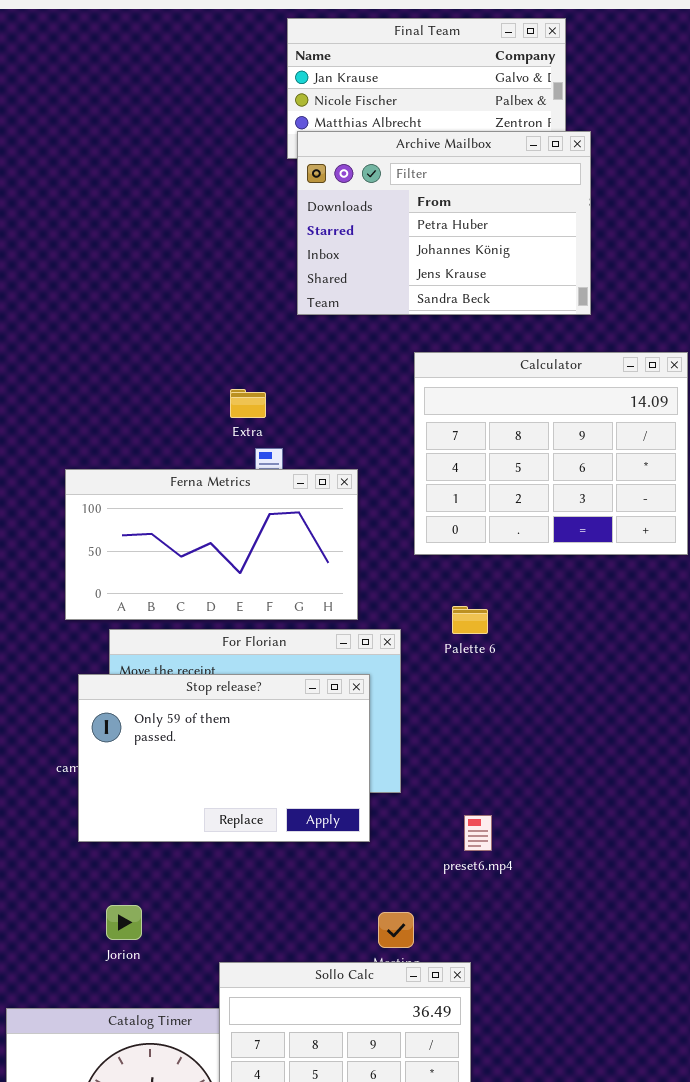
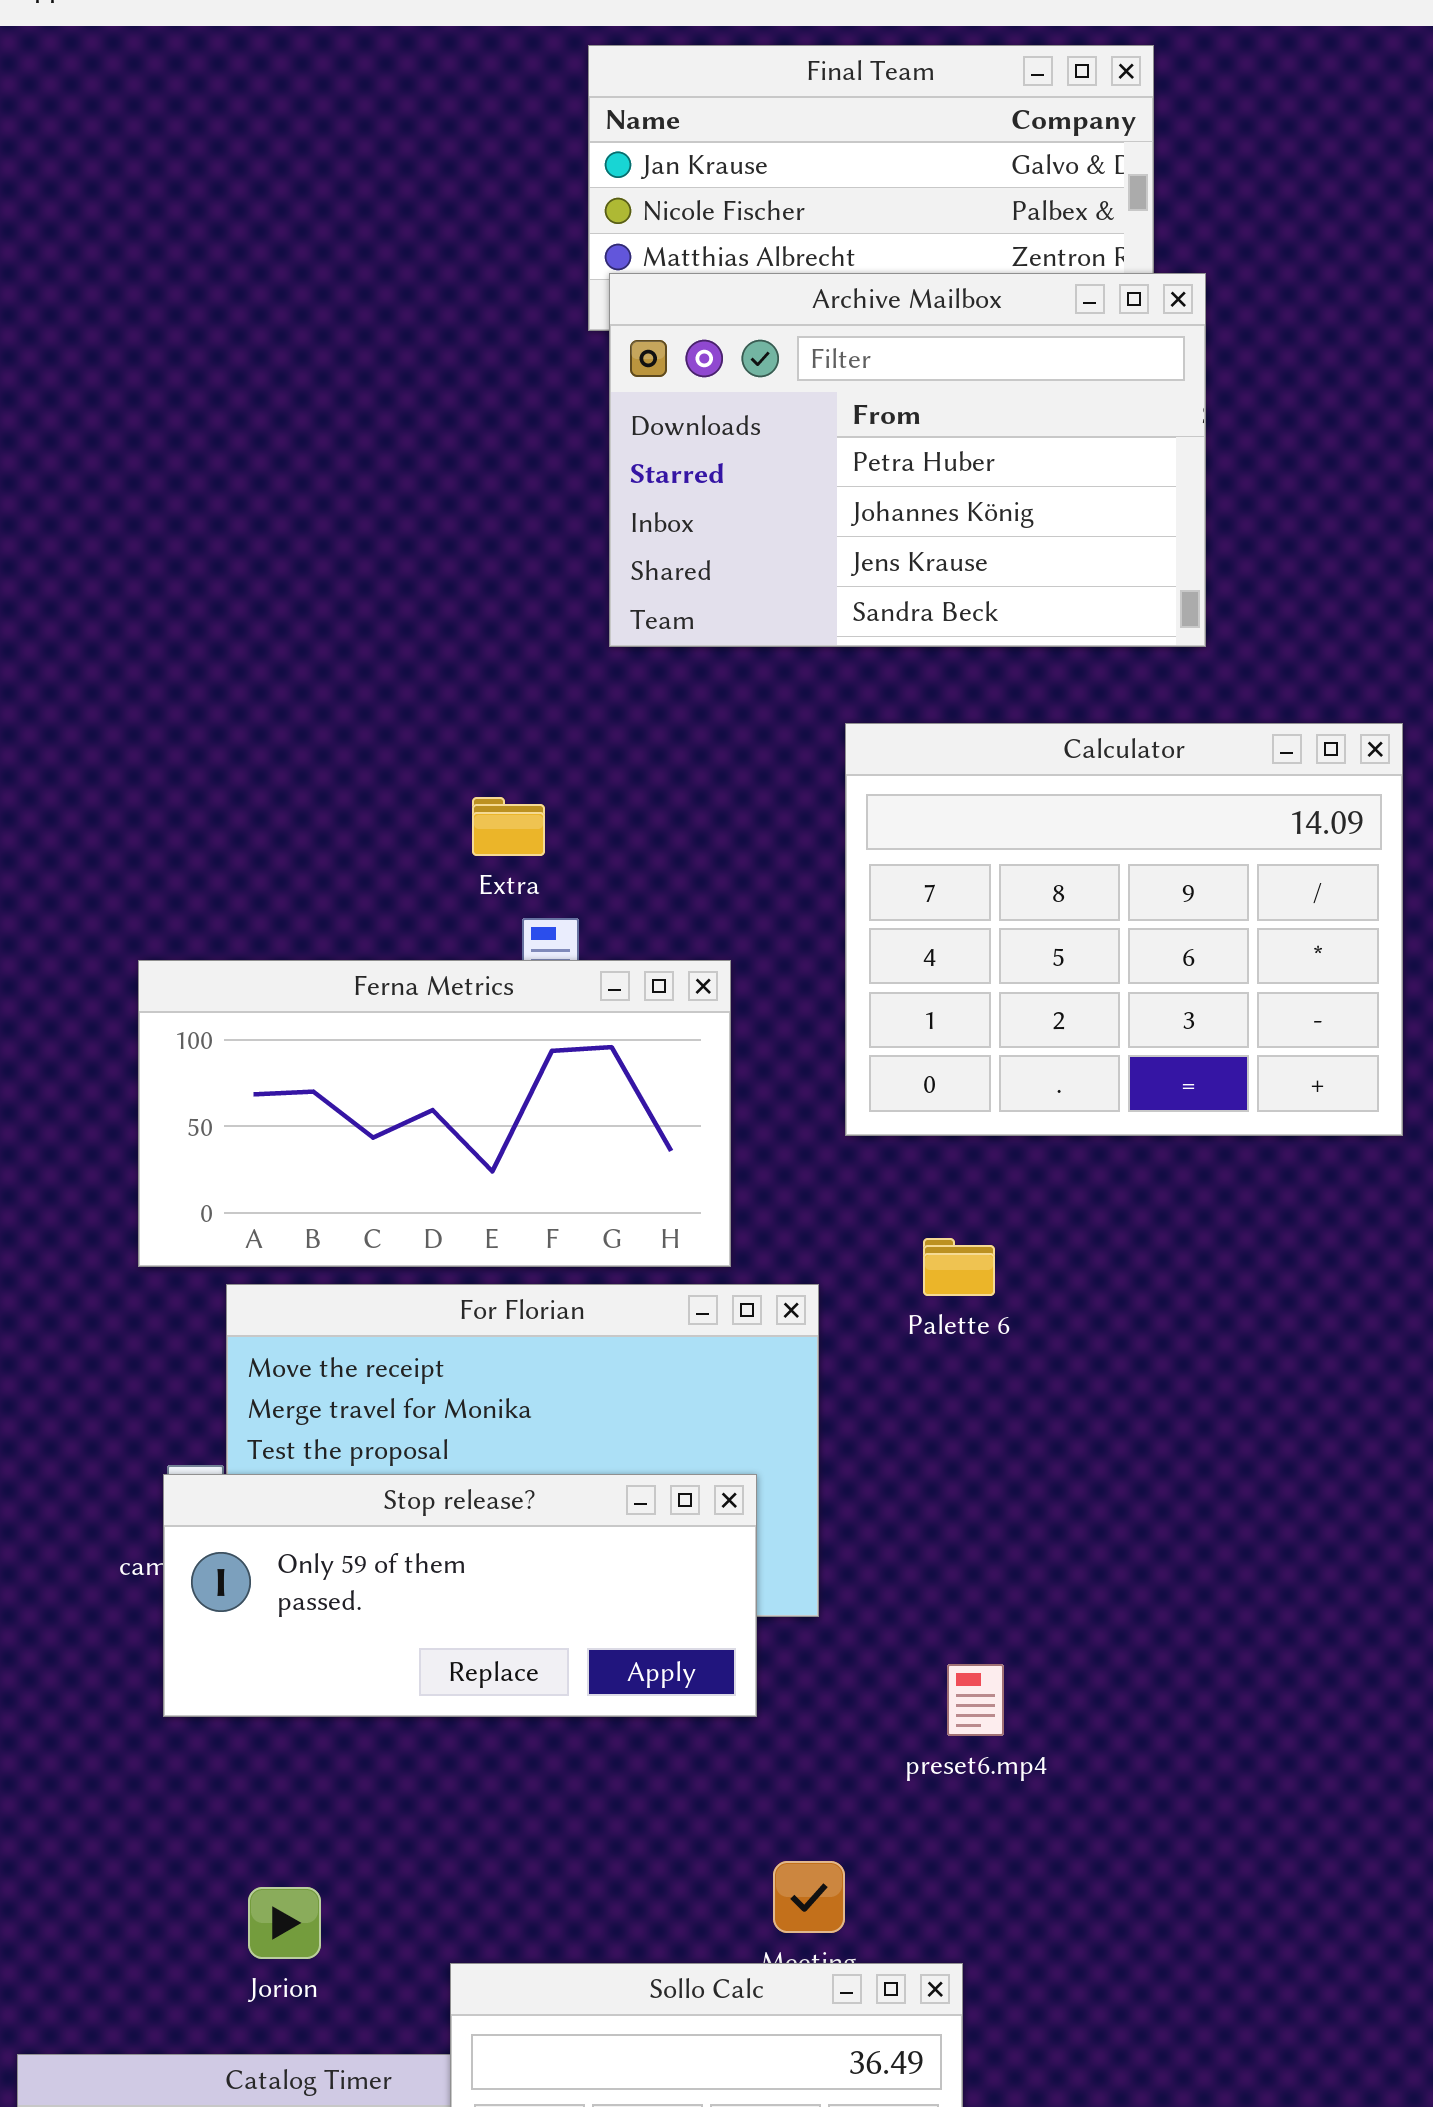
Stop release?: [78,674,370,842] -> [163,1474,757,1717], resized
Jorion: [106,905,142,940] -> [248,1887,321,1959], moved

